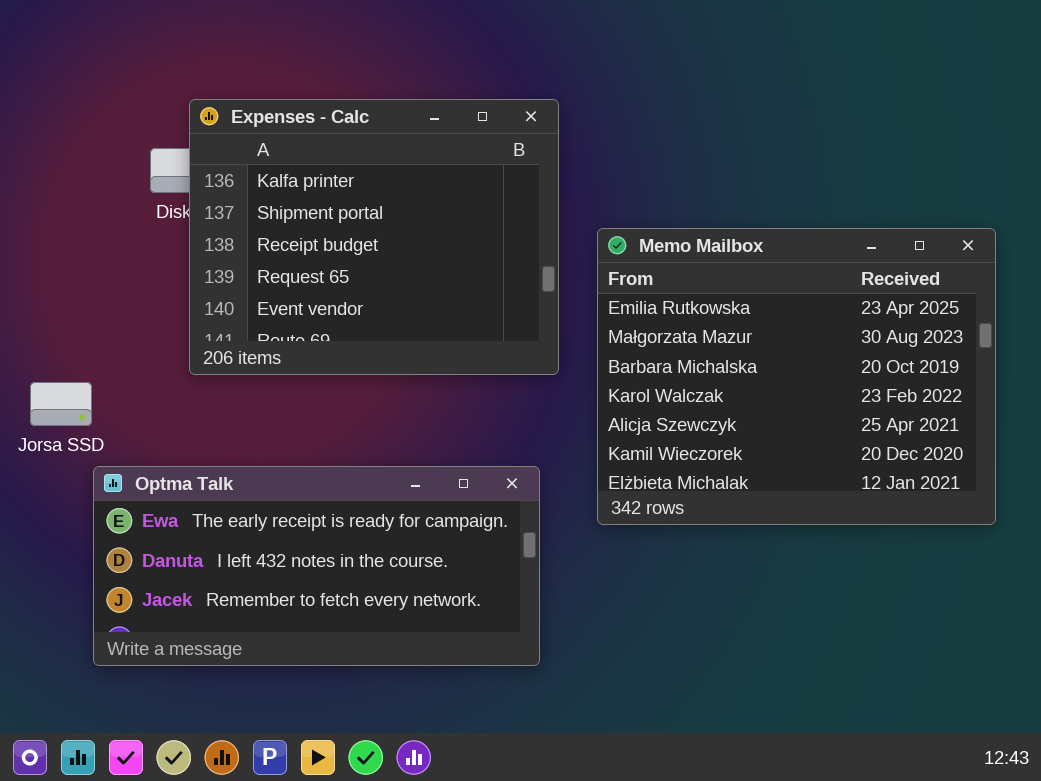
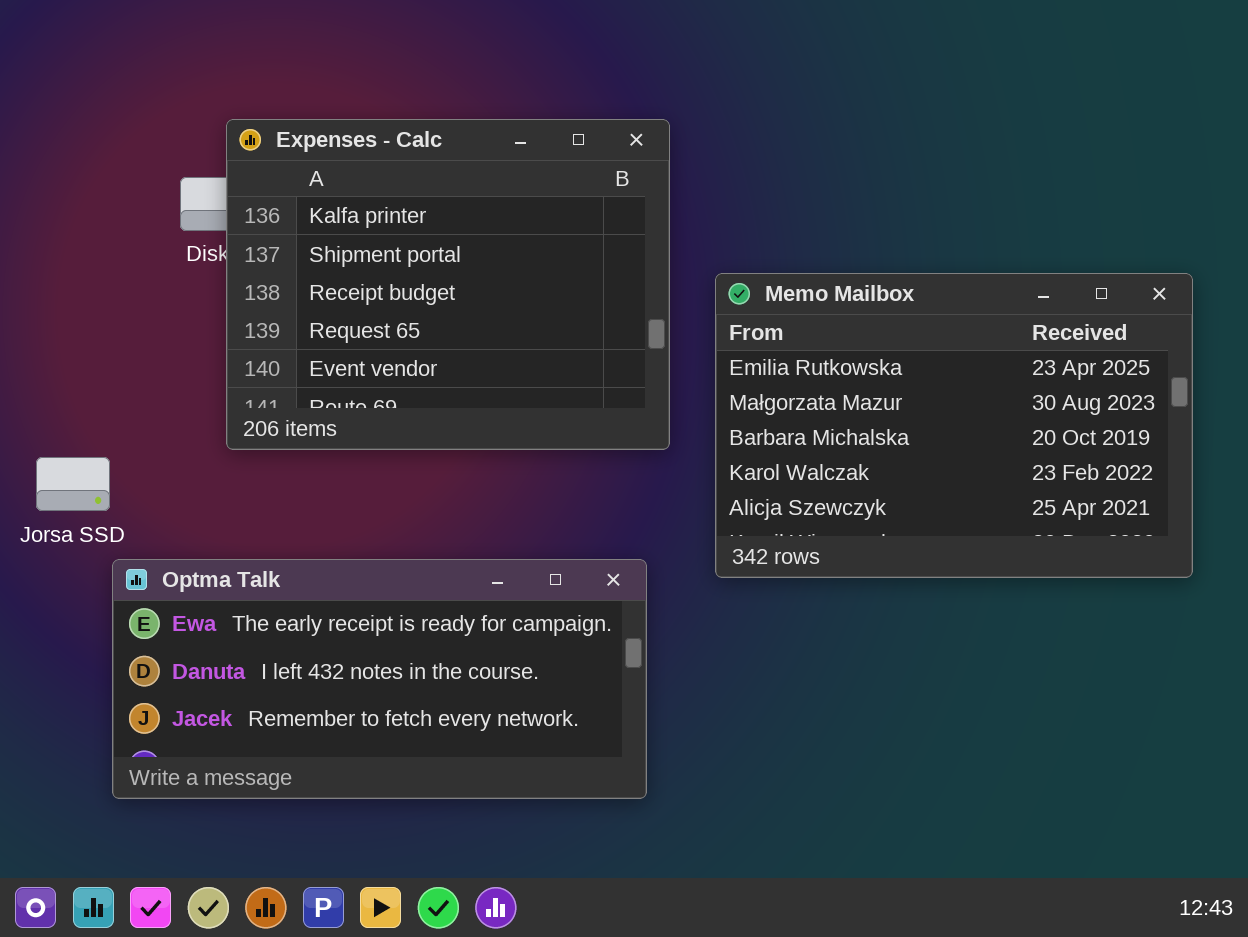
Memo Mailbox: [597,228,996,525] -> [715,273,1193,578], resized

